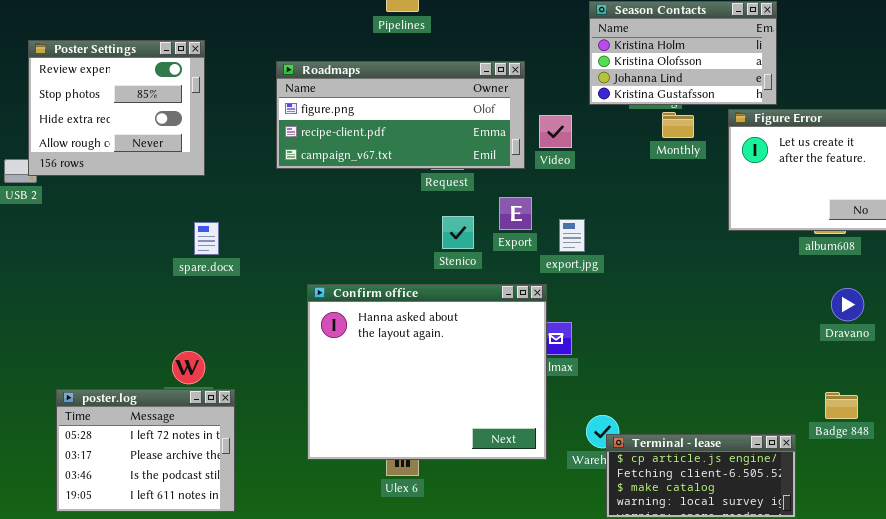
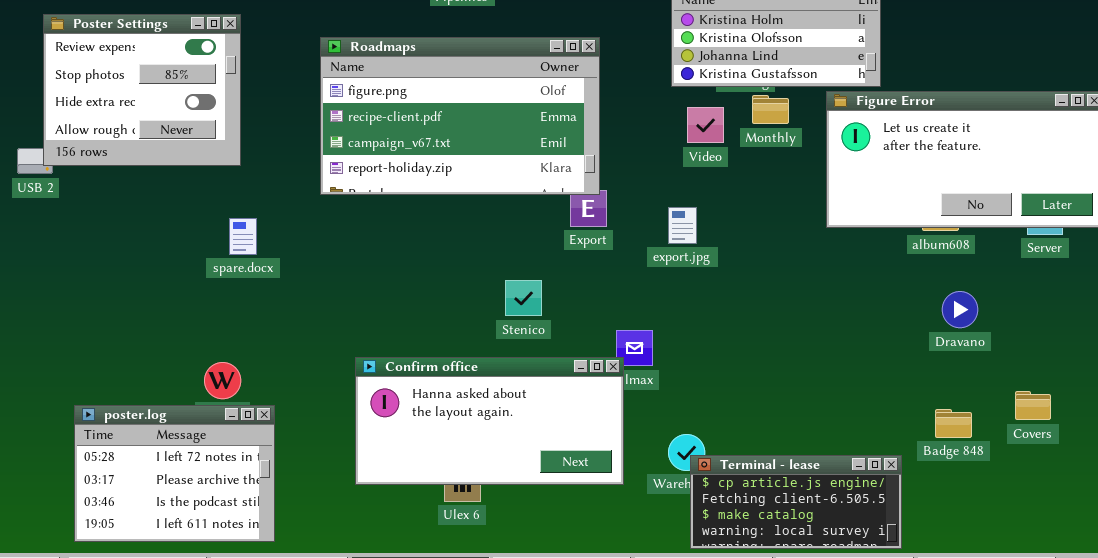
Roadmaps: [276,61,525,169] -> [320,37,600,195], resized
Video: [539,115,572,148] -> [687,107,724,143], moved
Stenico: [442,216,474,249] -> [505,280,542,316], moved
export.jpg: [559,219,585,252] -> [668,207,697,244], moved
Confirm office: [307,284,547,460] -> [355,357,624,485], resized

